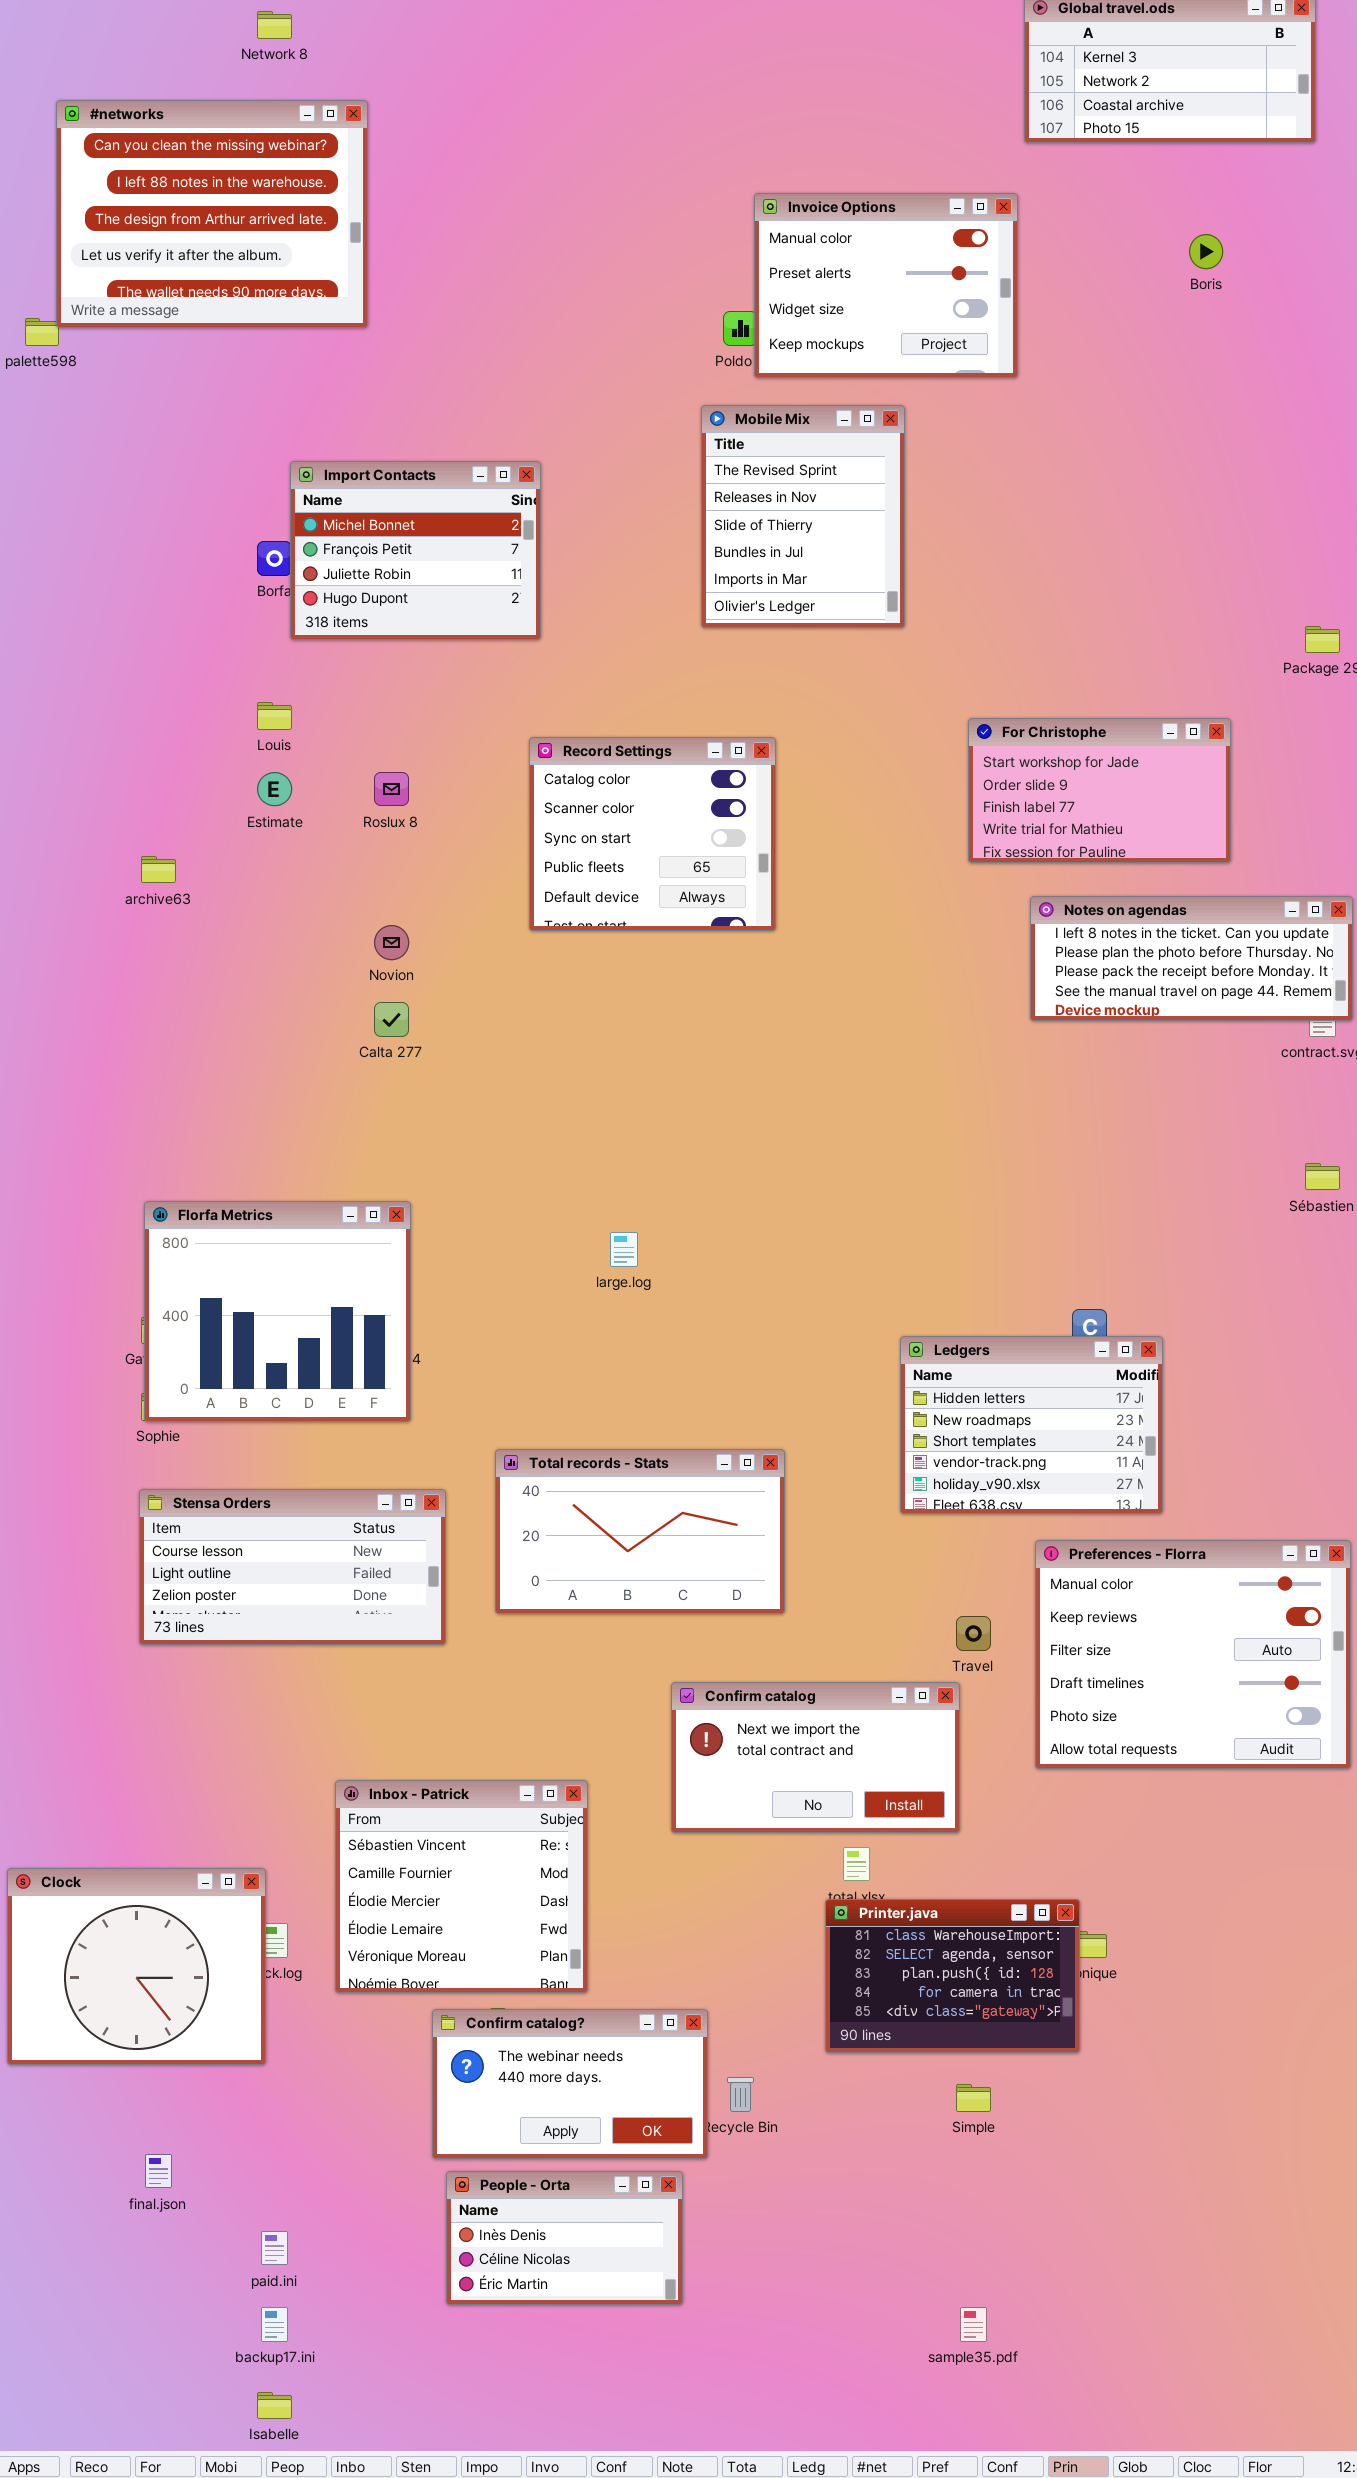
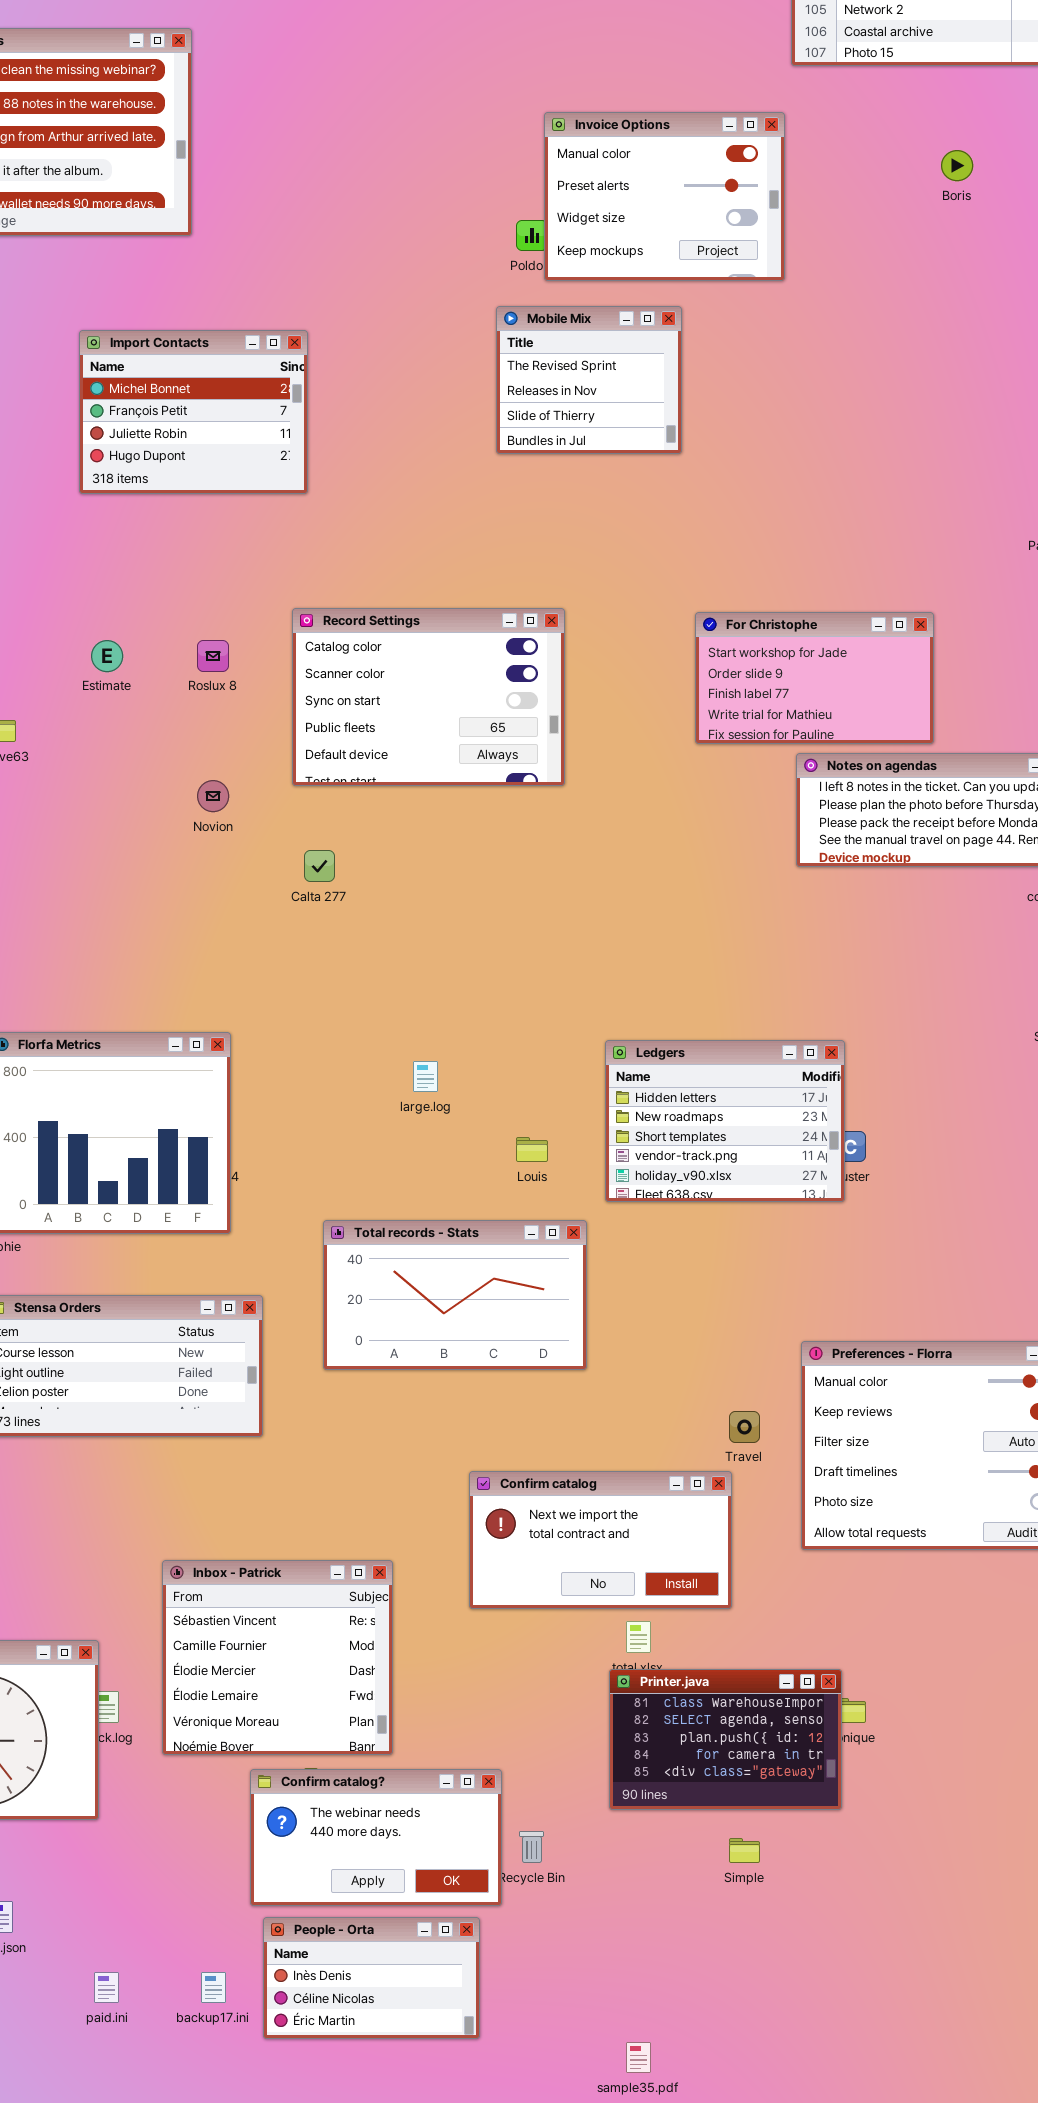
Mobile Mix: [701,405,905,628] -> [496,306,682,454], resized
Import Contacts: [290,461,541,640] -> [79,330,308,494], moved
Louis: [257,702,292,730] -> [516,1137,548,1162], moved
For Christophe: [968,718,1231,863] -> [695,612,934,744], moved
Record Settings: [529,737,776,931] -> [292,608,565,786], resized
Calta 277: [374,1002,409,1037] -> [304,850,335,882], moved
Ledgers: [900,1336,1163,1514] -> [605,1040,845,1202], moved
Total records - Stats: [495,1449,785,1614] -> [323,1220,587,1370], moved
backup17.ini: [261,2307,288,2342] -> [201,1972,226,2003], moved
sample35.pdf: [960,2307,987,2342] -> [626,2042,651,2073], moved

